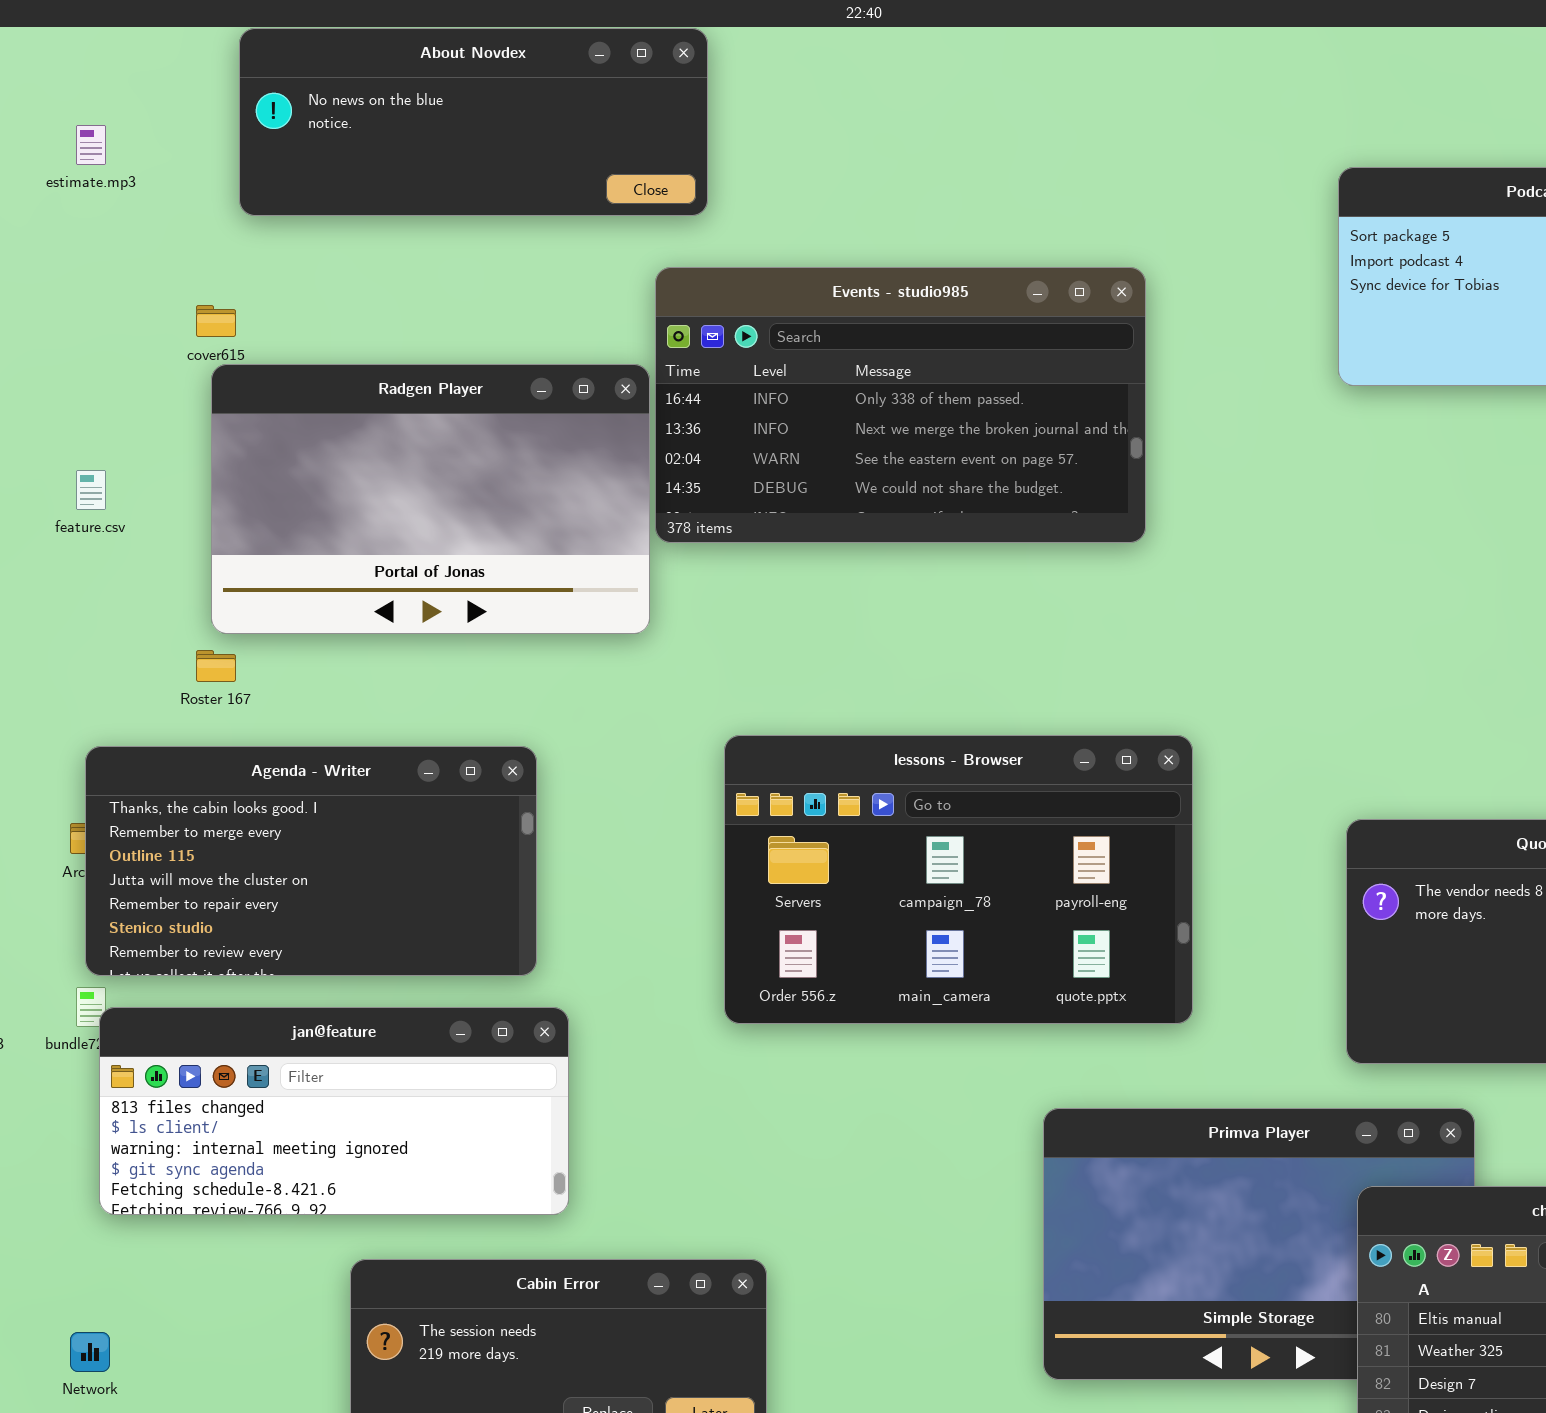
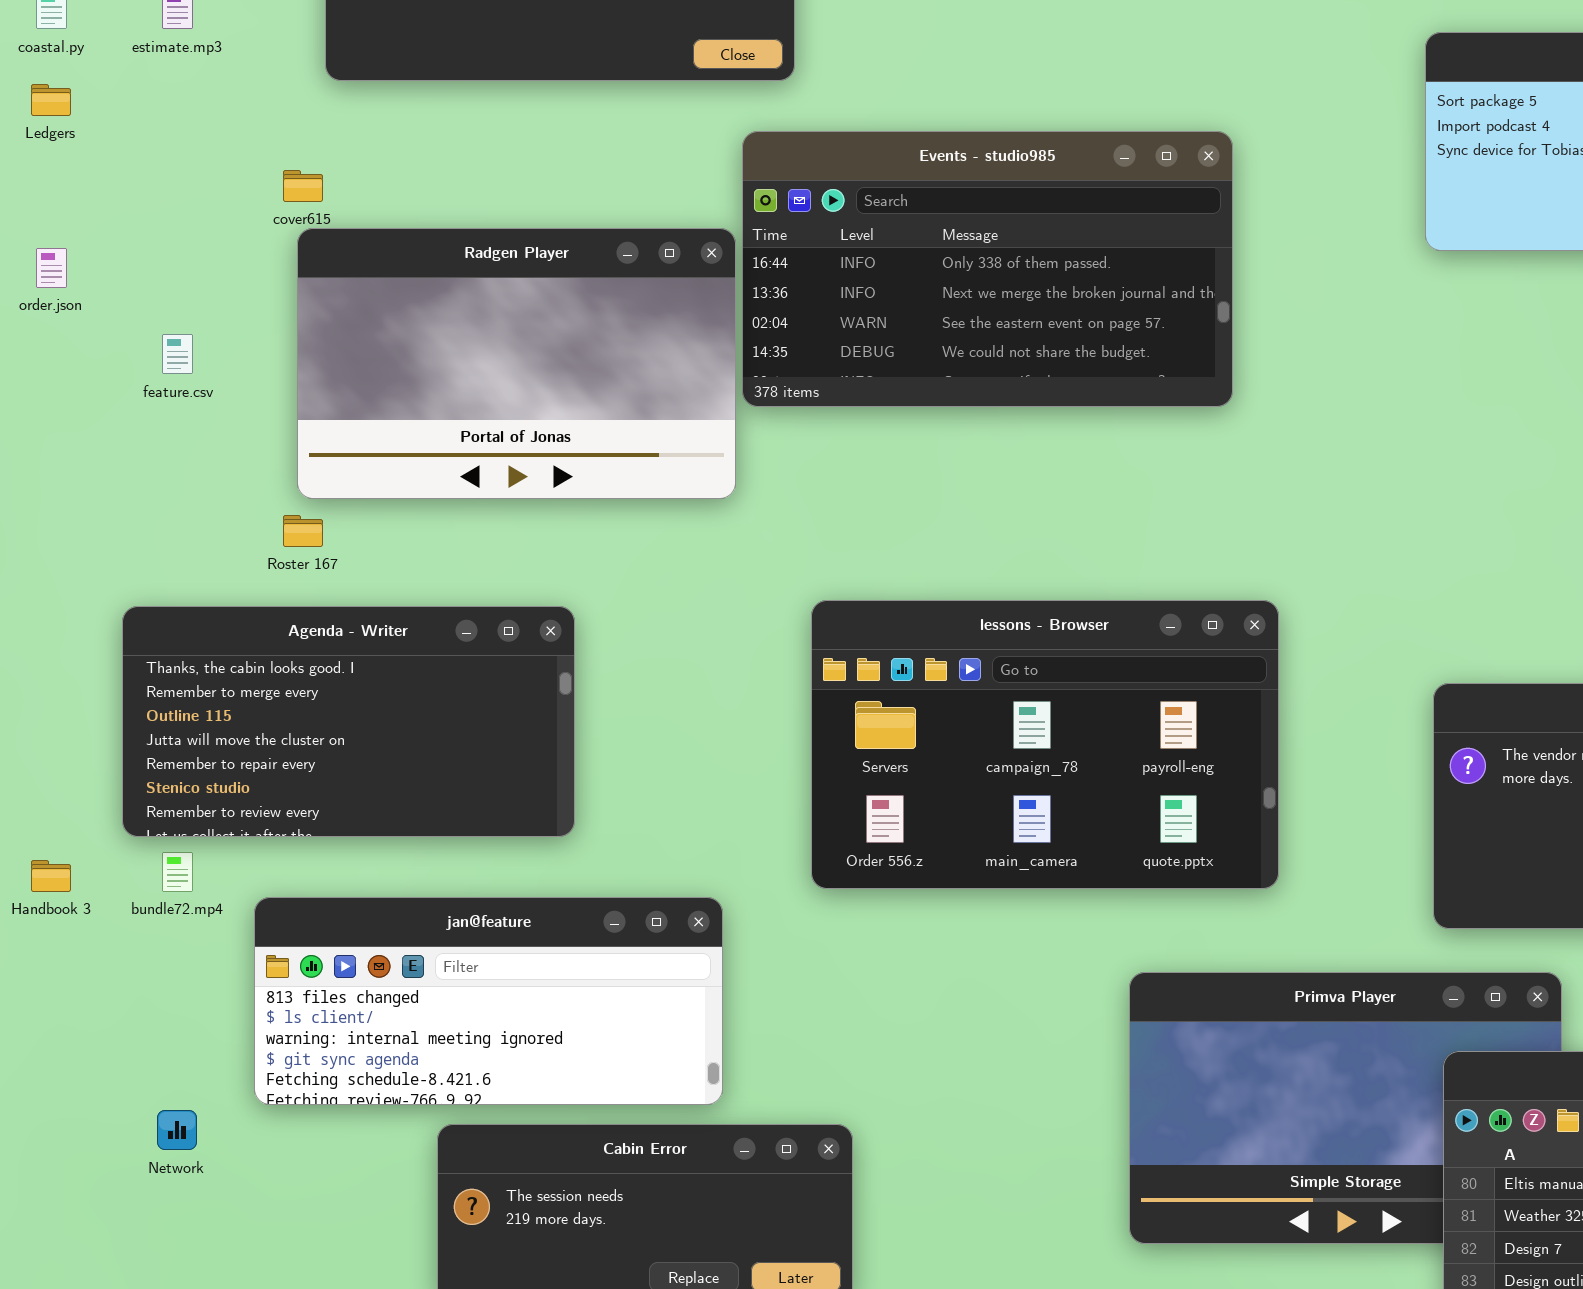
Agenda - Writer: [85,746,537,976] -> [122,606,575,837], moved
jan@feature: [99,1007,569,1215] -> [254,897,723,1105], moved
Network: [70,1332,110,1372] -> [157,1110,197,1150], moved

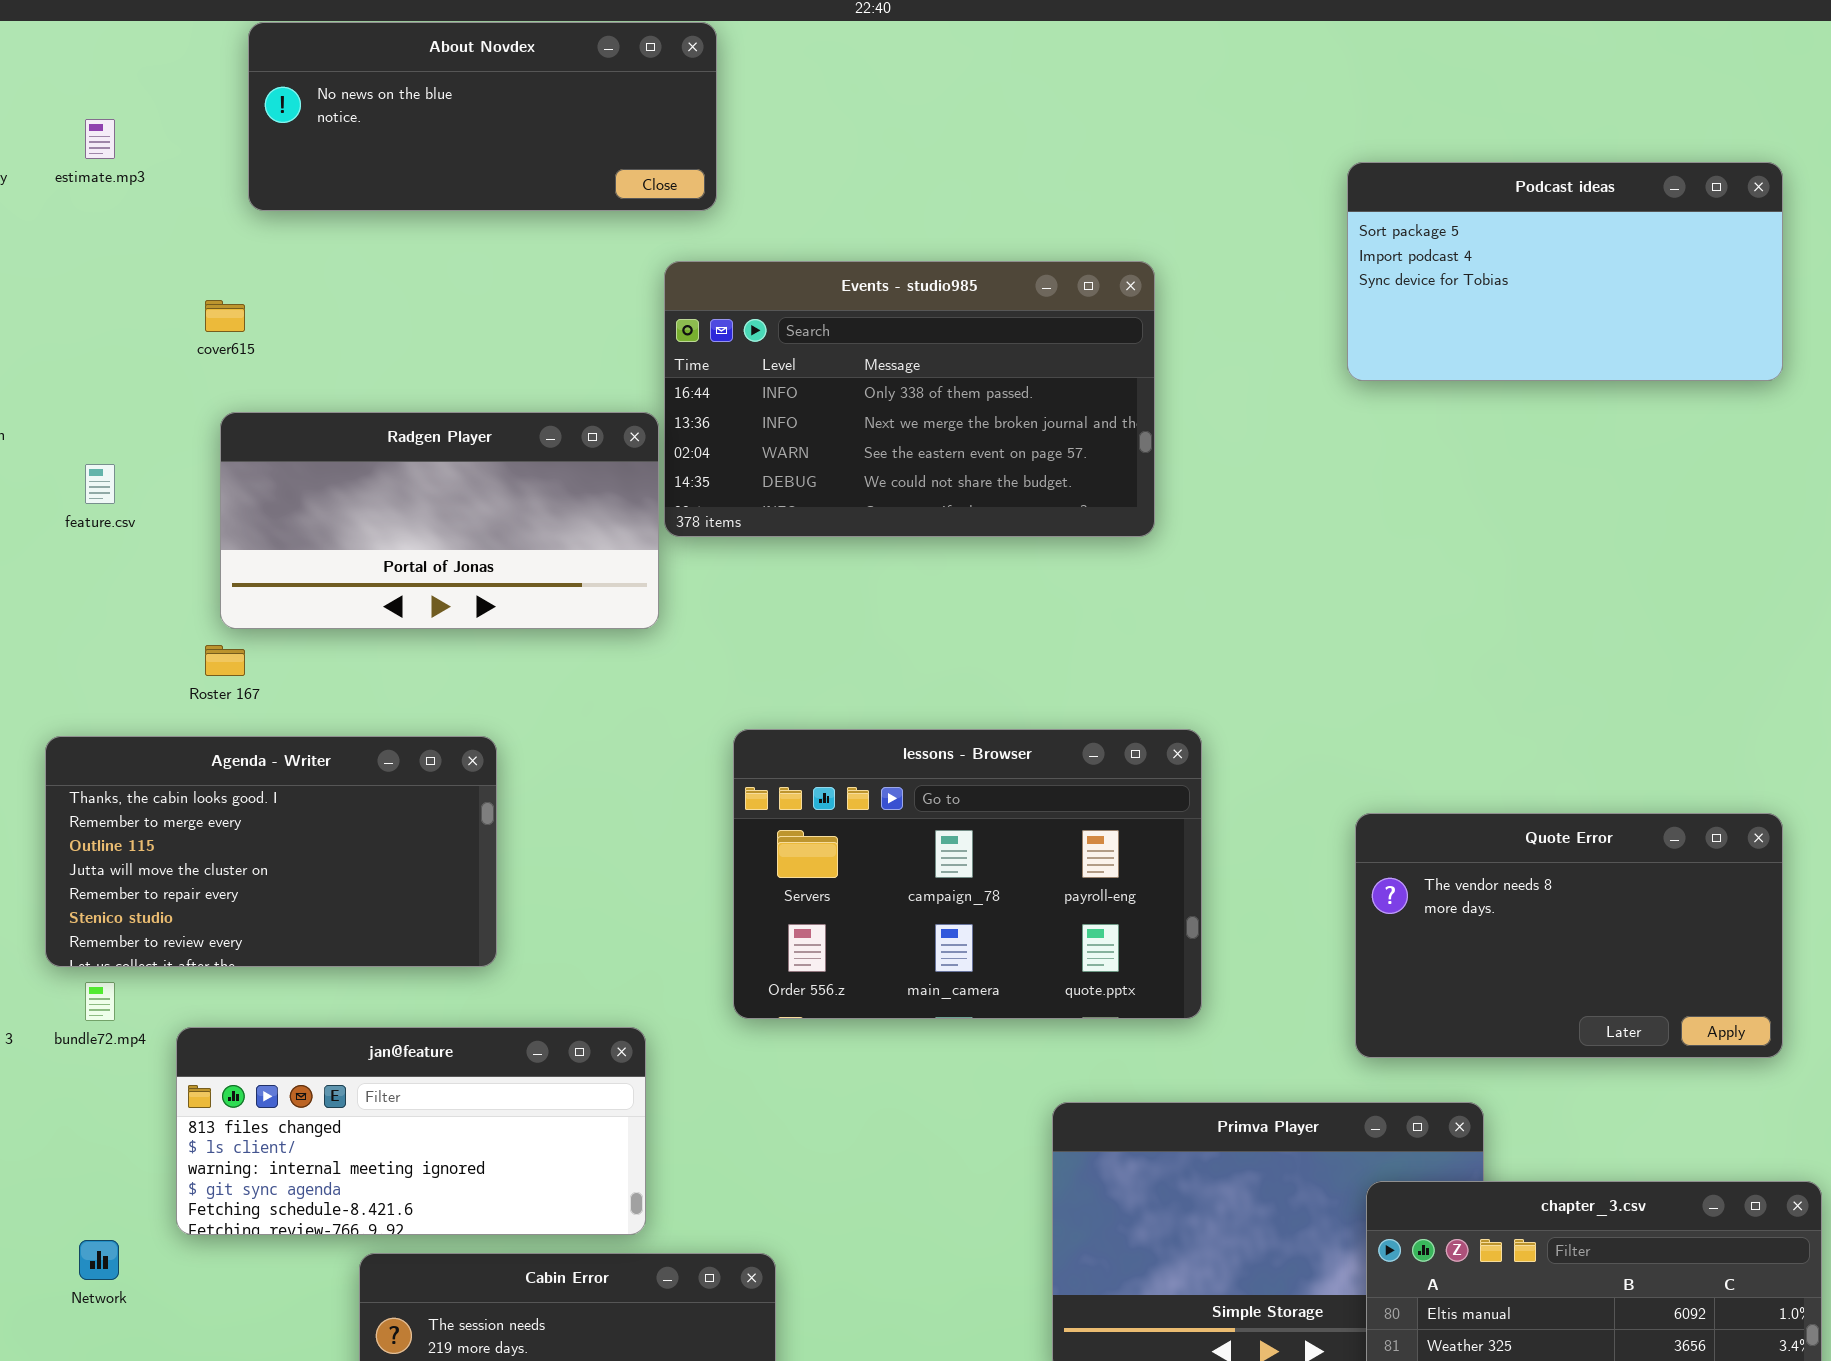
Radgen Player: [297,228,736,499] -> [220,412,659,629], resized

